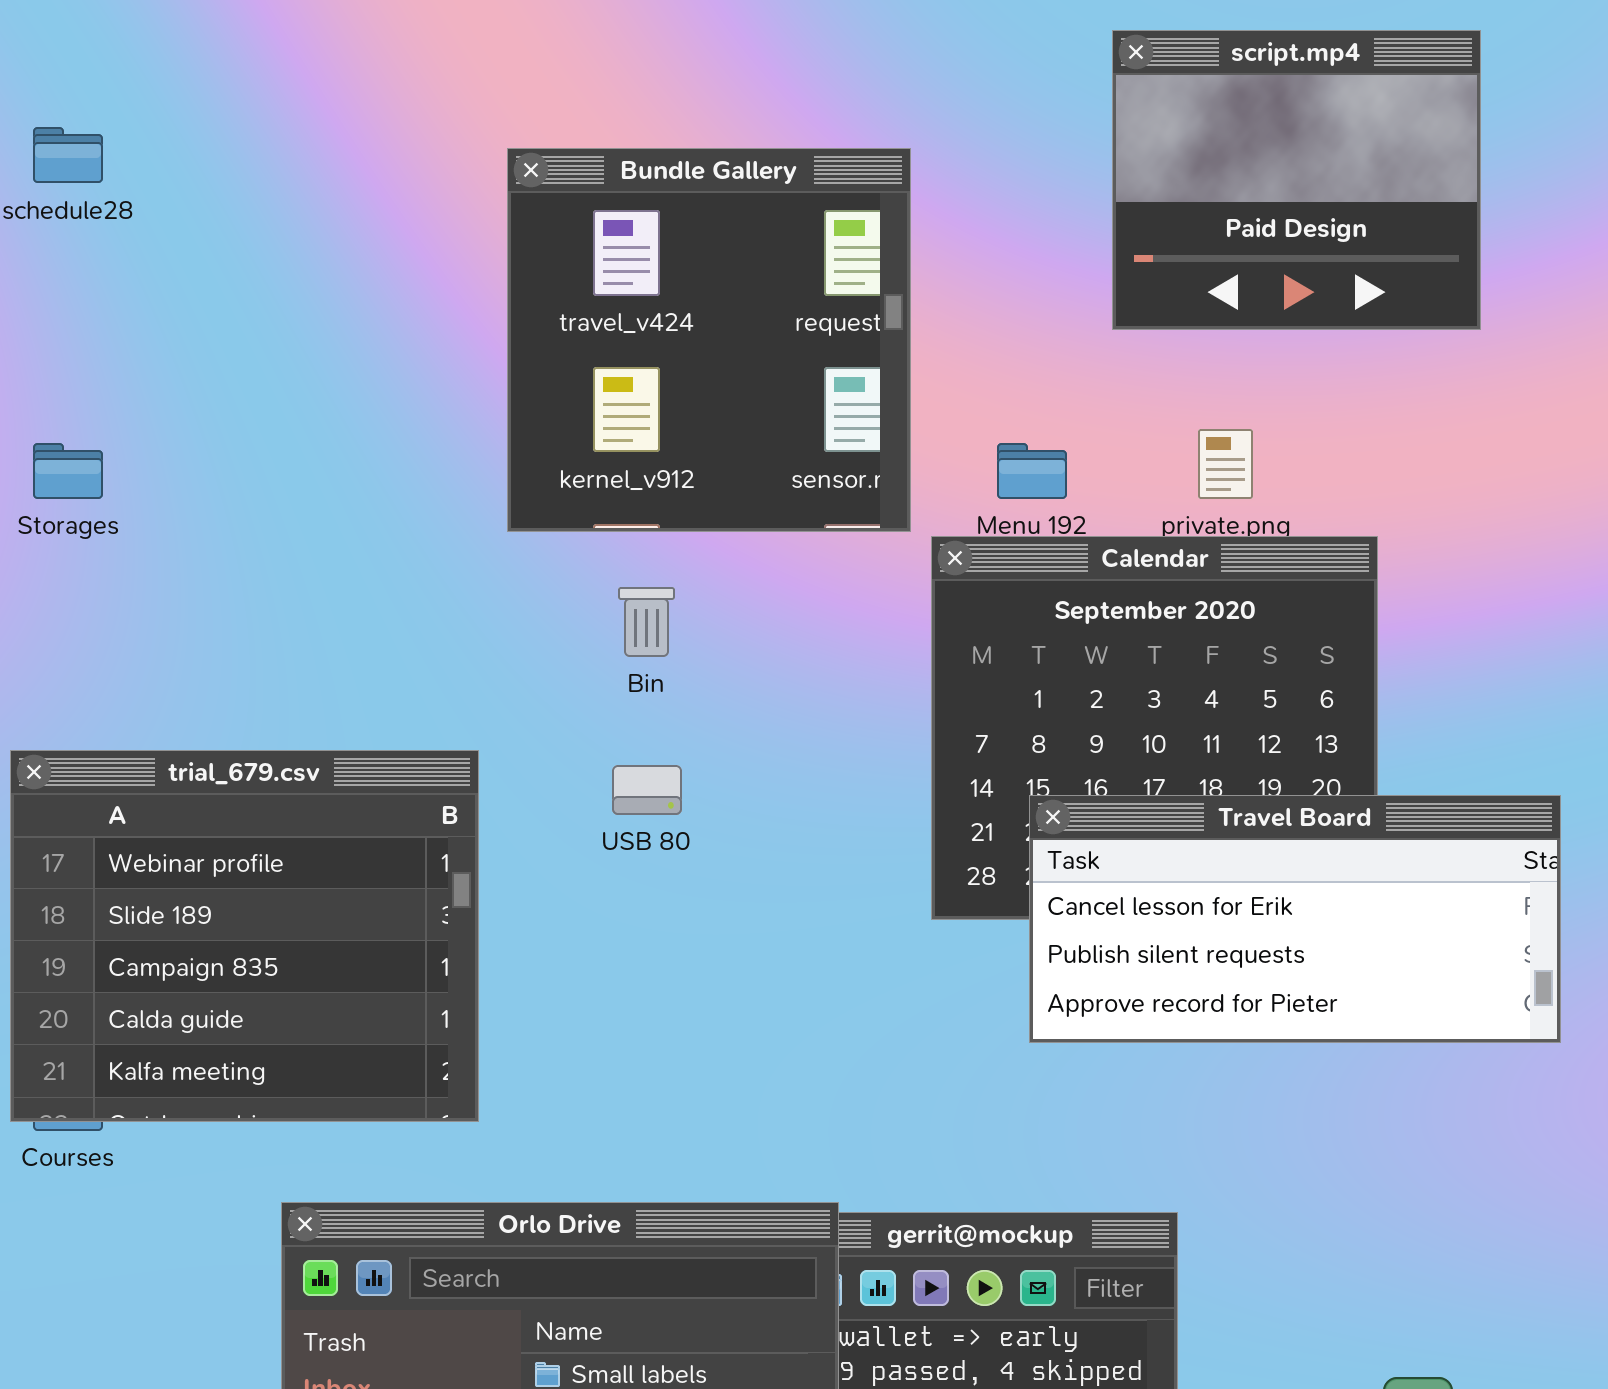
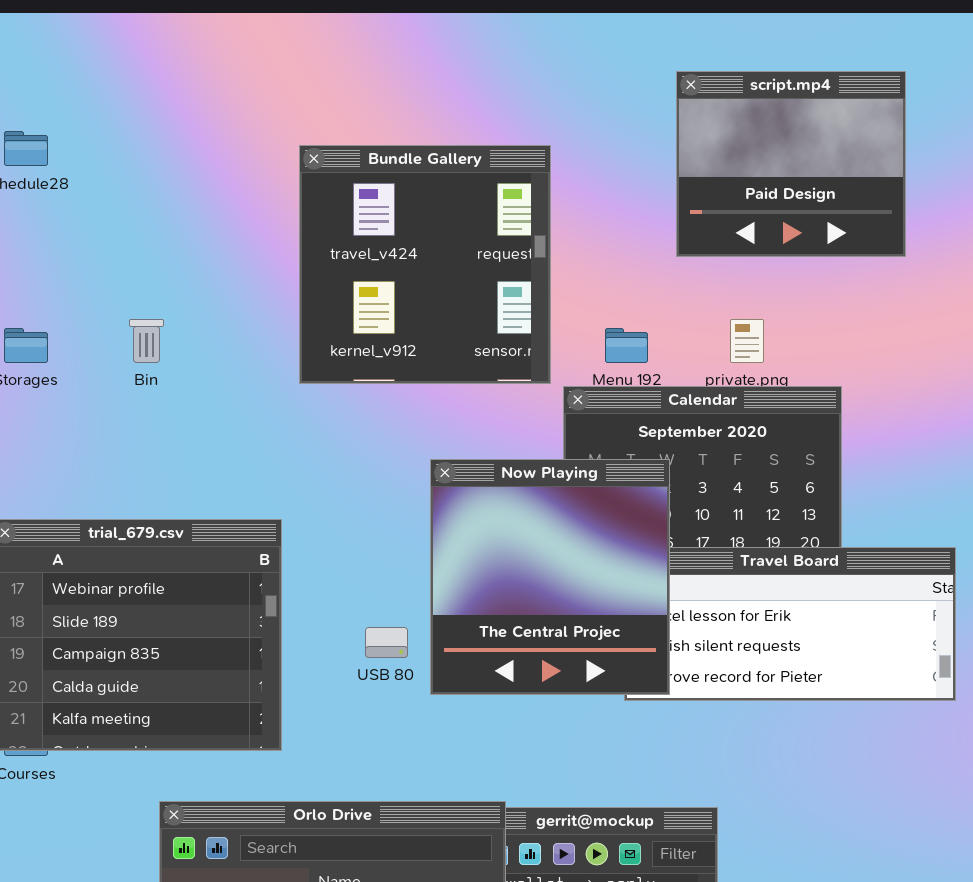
Bin: [618,587,675,657] -> [129,319,164,363], moved
Now Playing: none -> [430,459,670,695], opened
USB 80: [612,765,682,815] -> [365,627,408,658], moved

